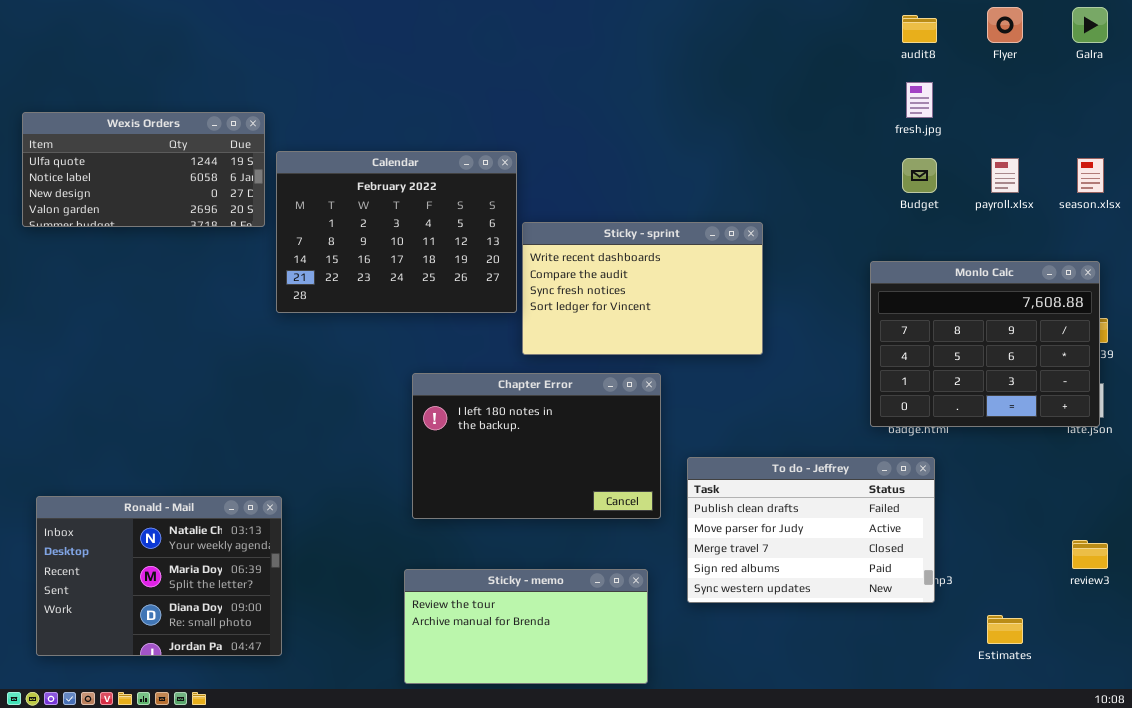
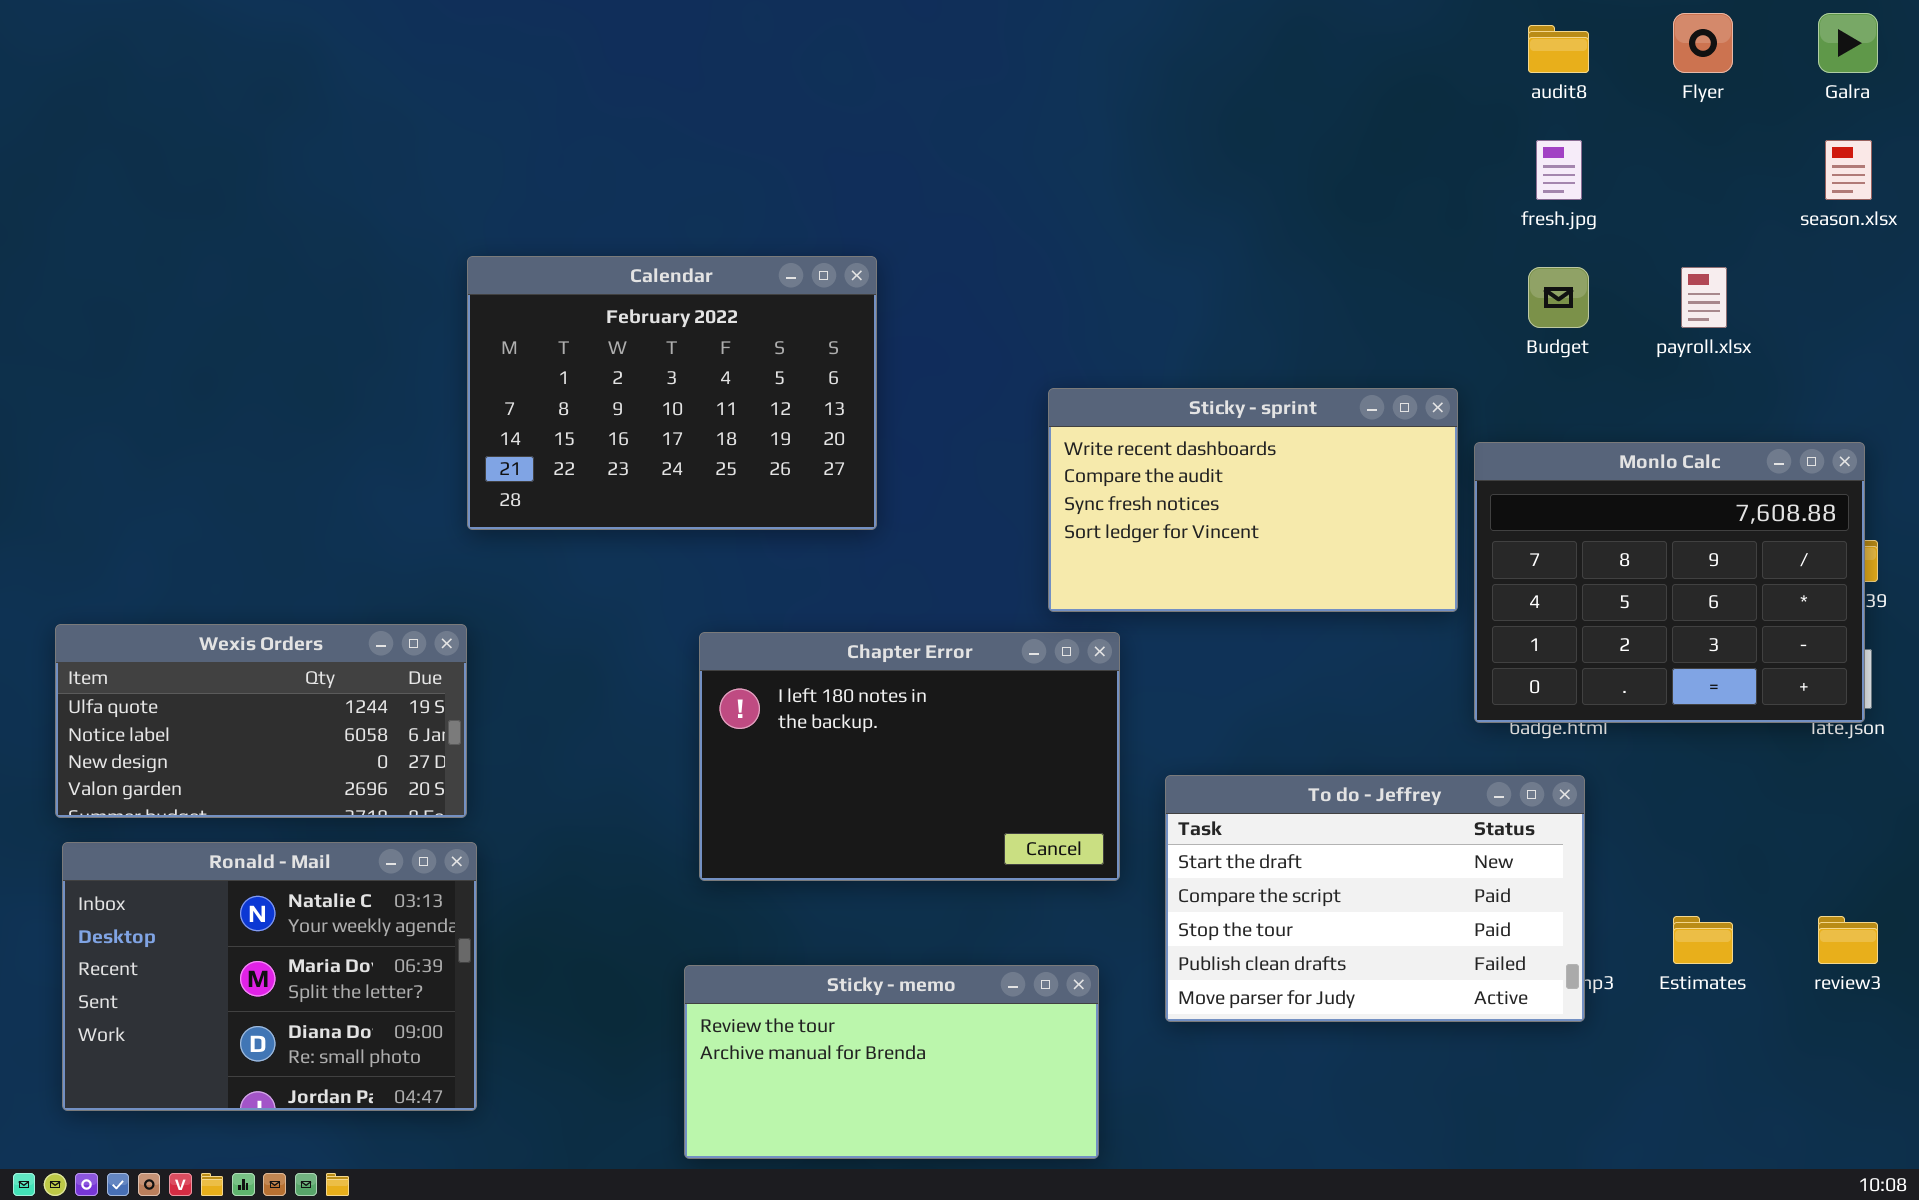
Wexis Orders: [22,112,265,227] -> [55,624,467,818], moved
season.xlsx: [1077,158,1104,193] -> [1825,140,1872,200], moved
Sticky - sprint: [522,222,763,355] -> [1048,388,1458,612], moved
To do - Jeffrey: [687,457,935,603] -> [1165,775,1585,1022], scrolled up 3 rows
Estimates: [987,615,1023,644] -> [1673,916,1733,964], moved

